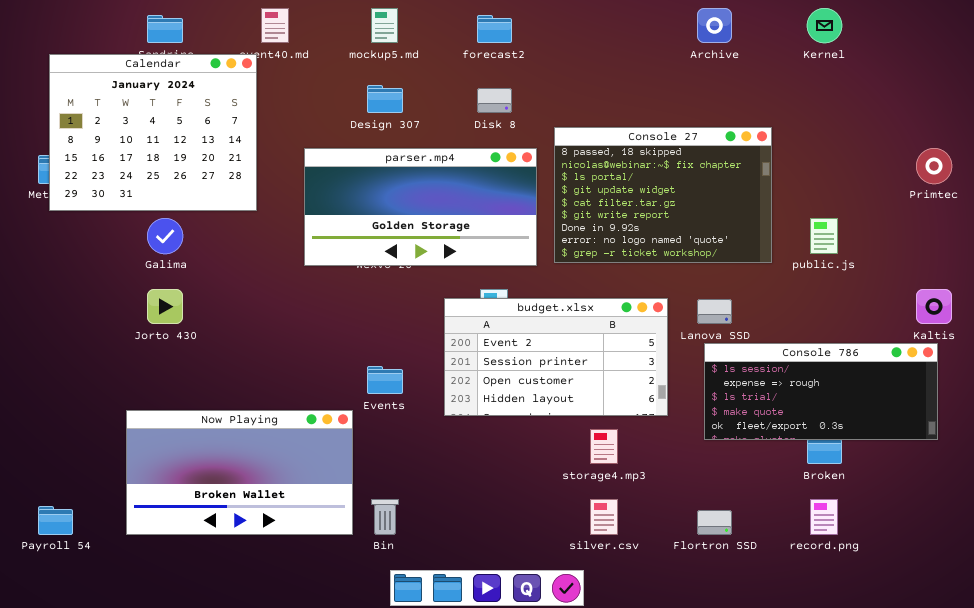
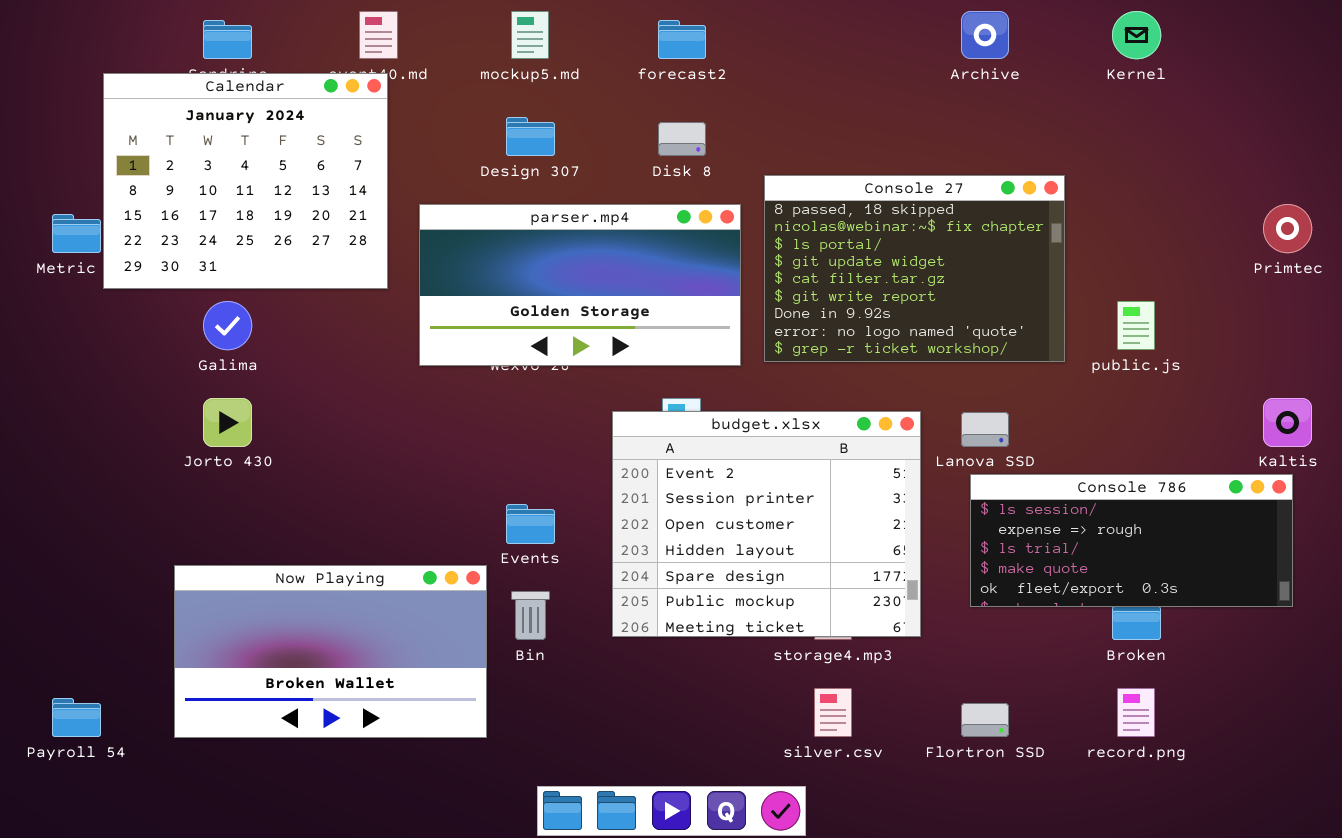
Calendar: [49,54,257,211] -> [103,73,388,289], moved
budget.xlsx: [444,298,668,416] -> [612,411,921,637], resized
Bin: [371,499,399,535] -> [511,591,550,640], moved

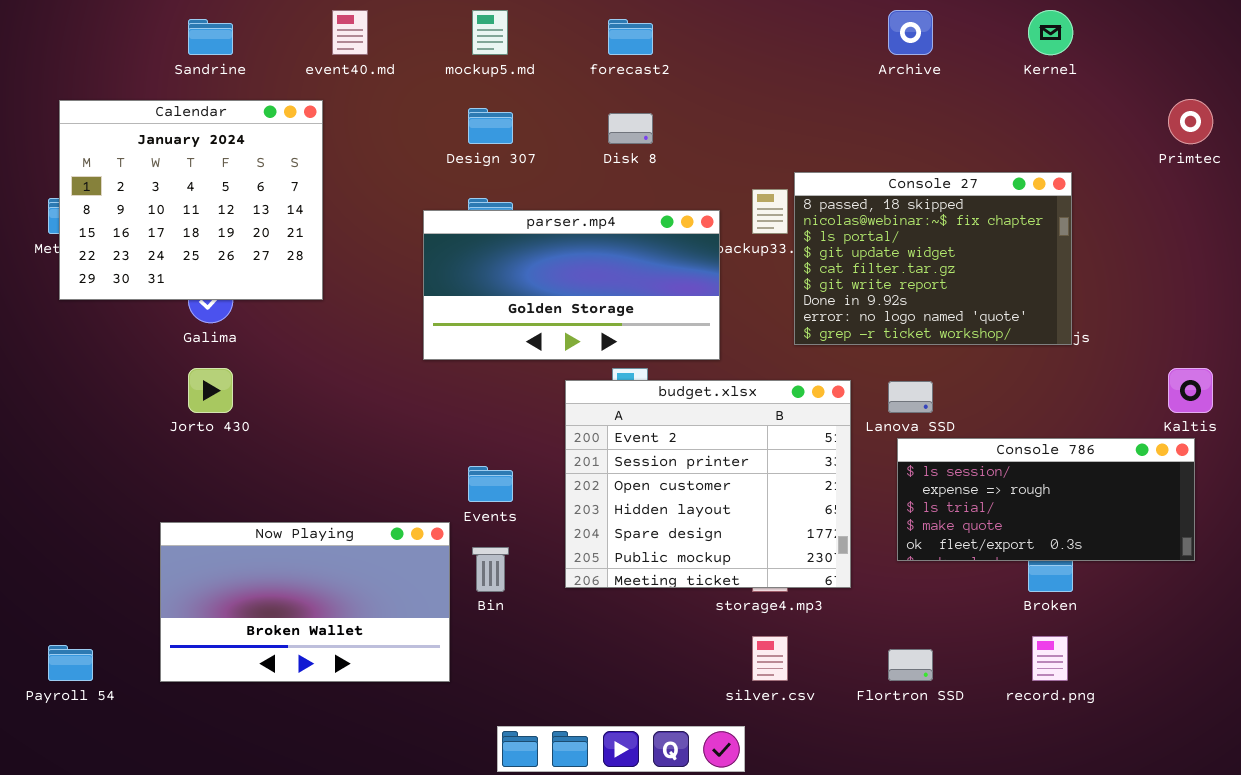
Calendar: [103,73,388,289] -> [59,100,323,300], moved
Console 27: [764,175,1065,362] -> [794,172,1072,345], moved
parser.mp4: [419,204,741,366] -> [423,210,720,360], moved
Primtec: [1263,204,1312,253] -> [1168,99,1213,144], moved

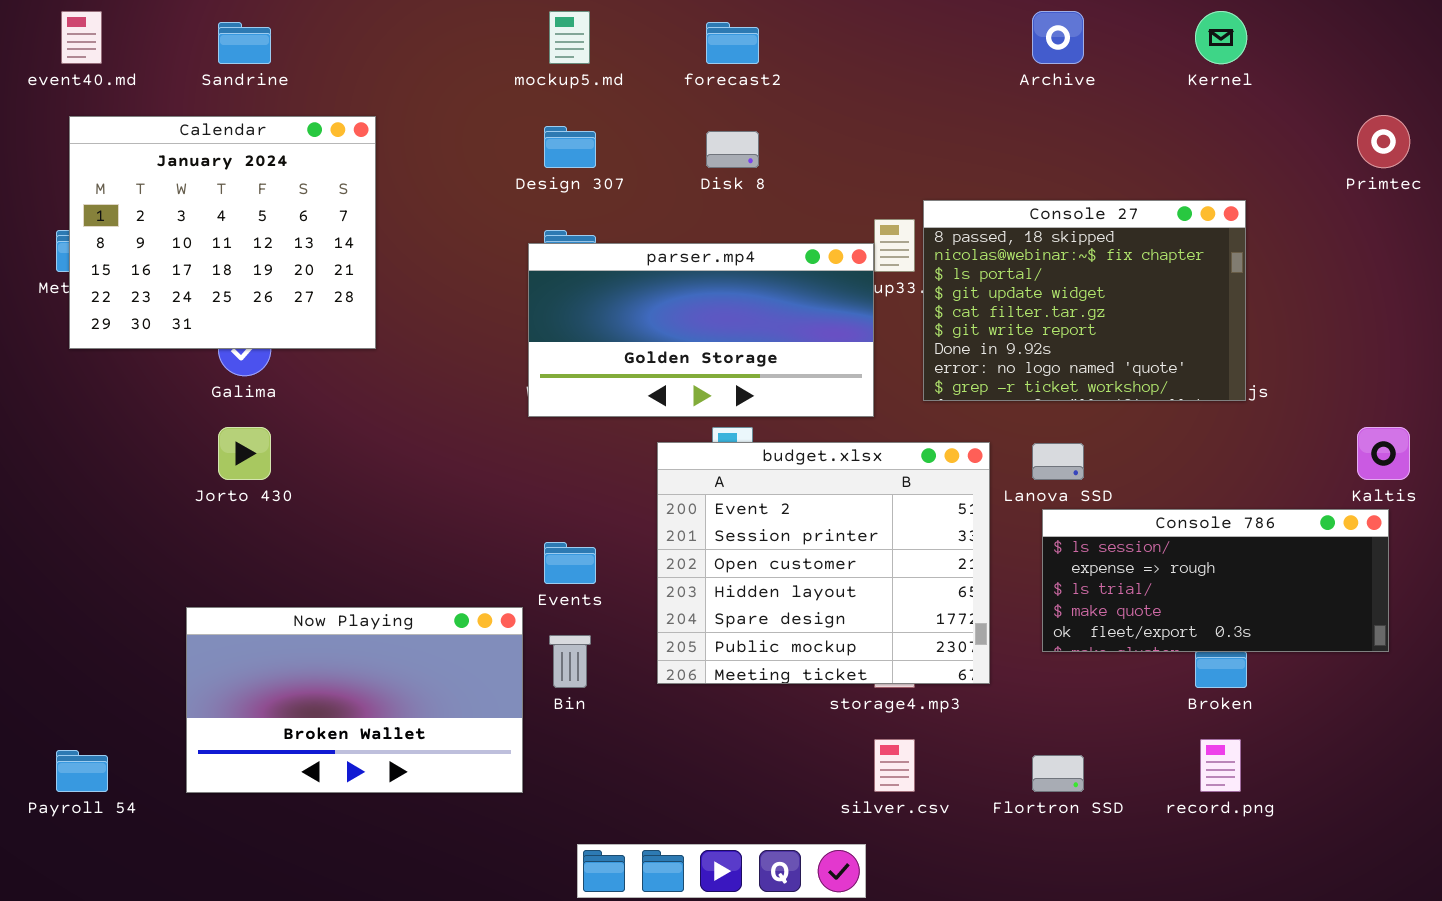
event40.md: [332,10,368,55] -> [61,11,102,64], moved
parser.mp4: [423,210,720,360] -> [528,243,874,417], moved

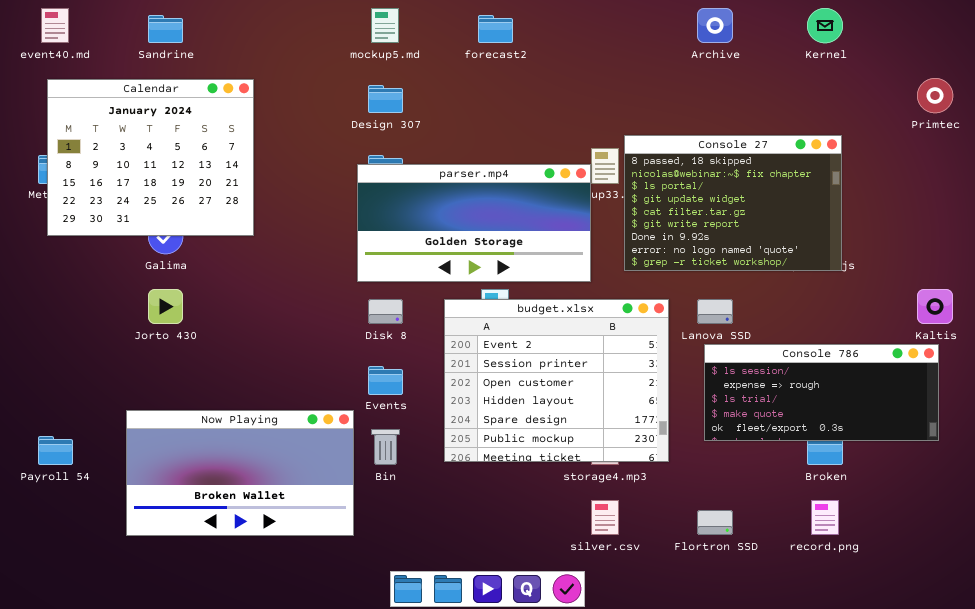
Disk 8: [706,131,759,168] -> [368,299,403,324], moved
Payroll 54: [56,750,108,792] -> [38,436,73,465], moved

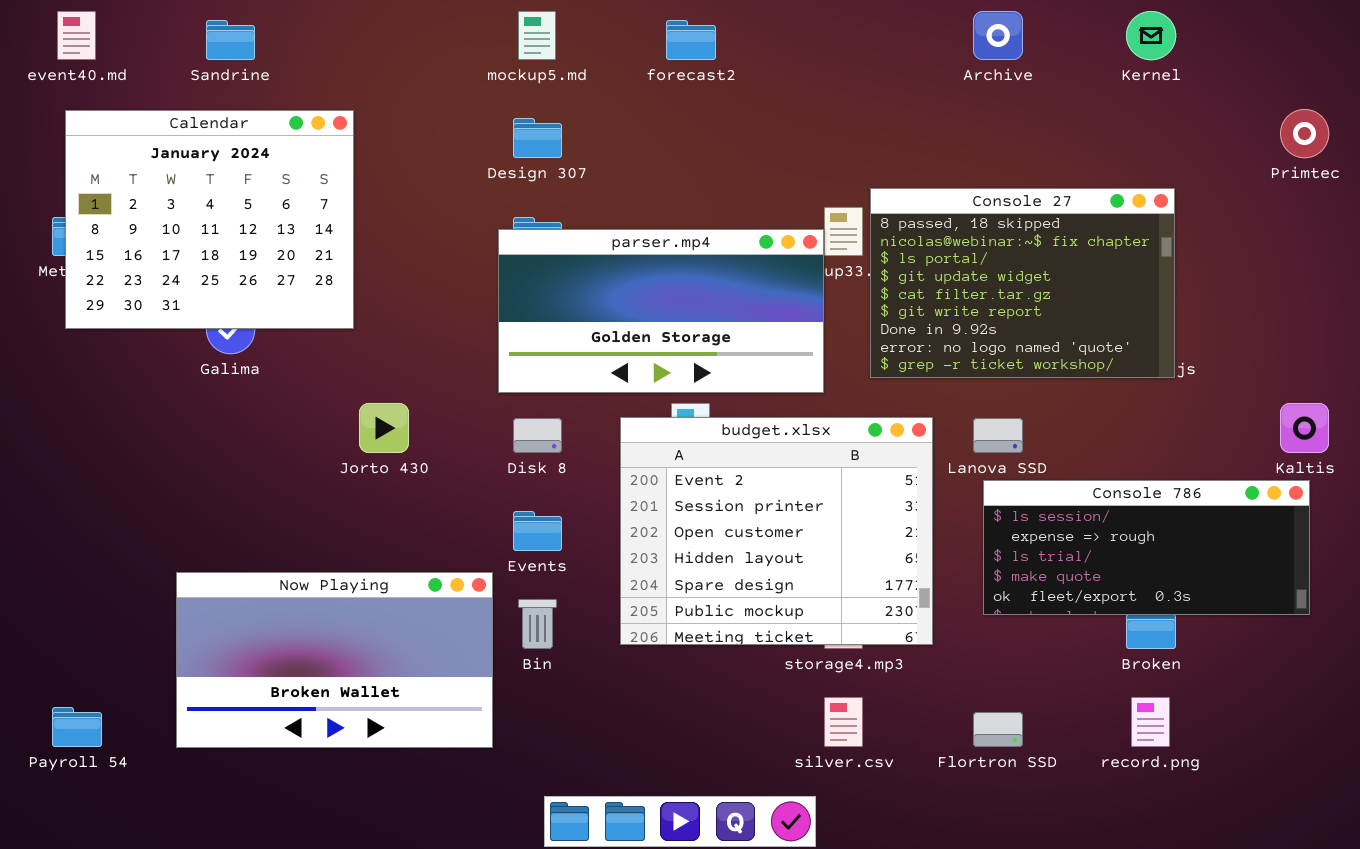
Jorto 430: [148,289,183,324] -> [359,403,409,453], moved
Payroll 54: [38,436,73,465] -> [52,707,102,747], moved

